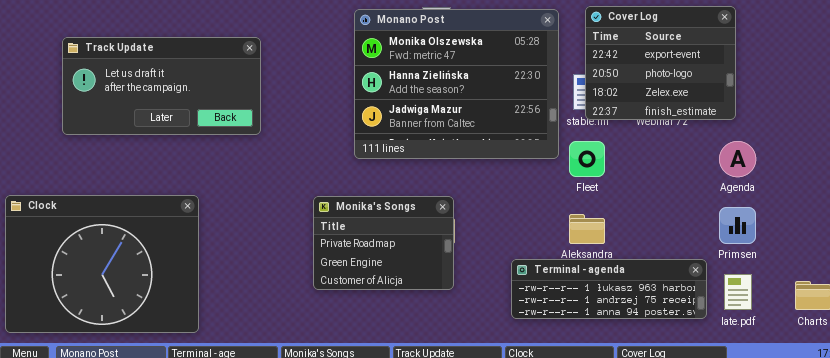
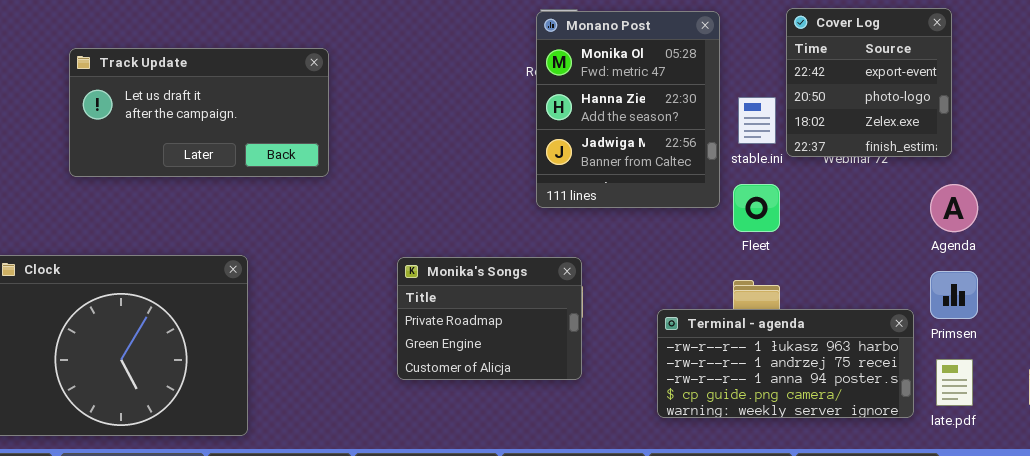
Cover Log: [585,6,736,120] -> [786,8,952,157], resized
Monano Post: [354,9,559,159] -> [536,11,720,208], resized
Terminal - agenda: [511,259,707,319] -> [657,309,914,418], resized

